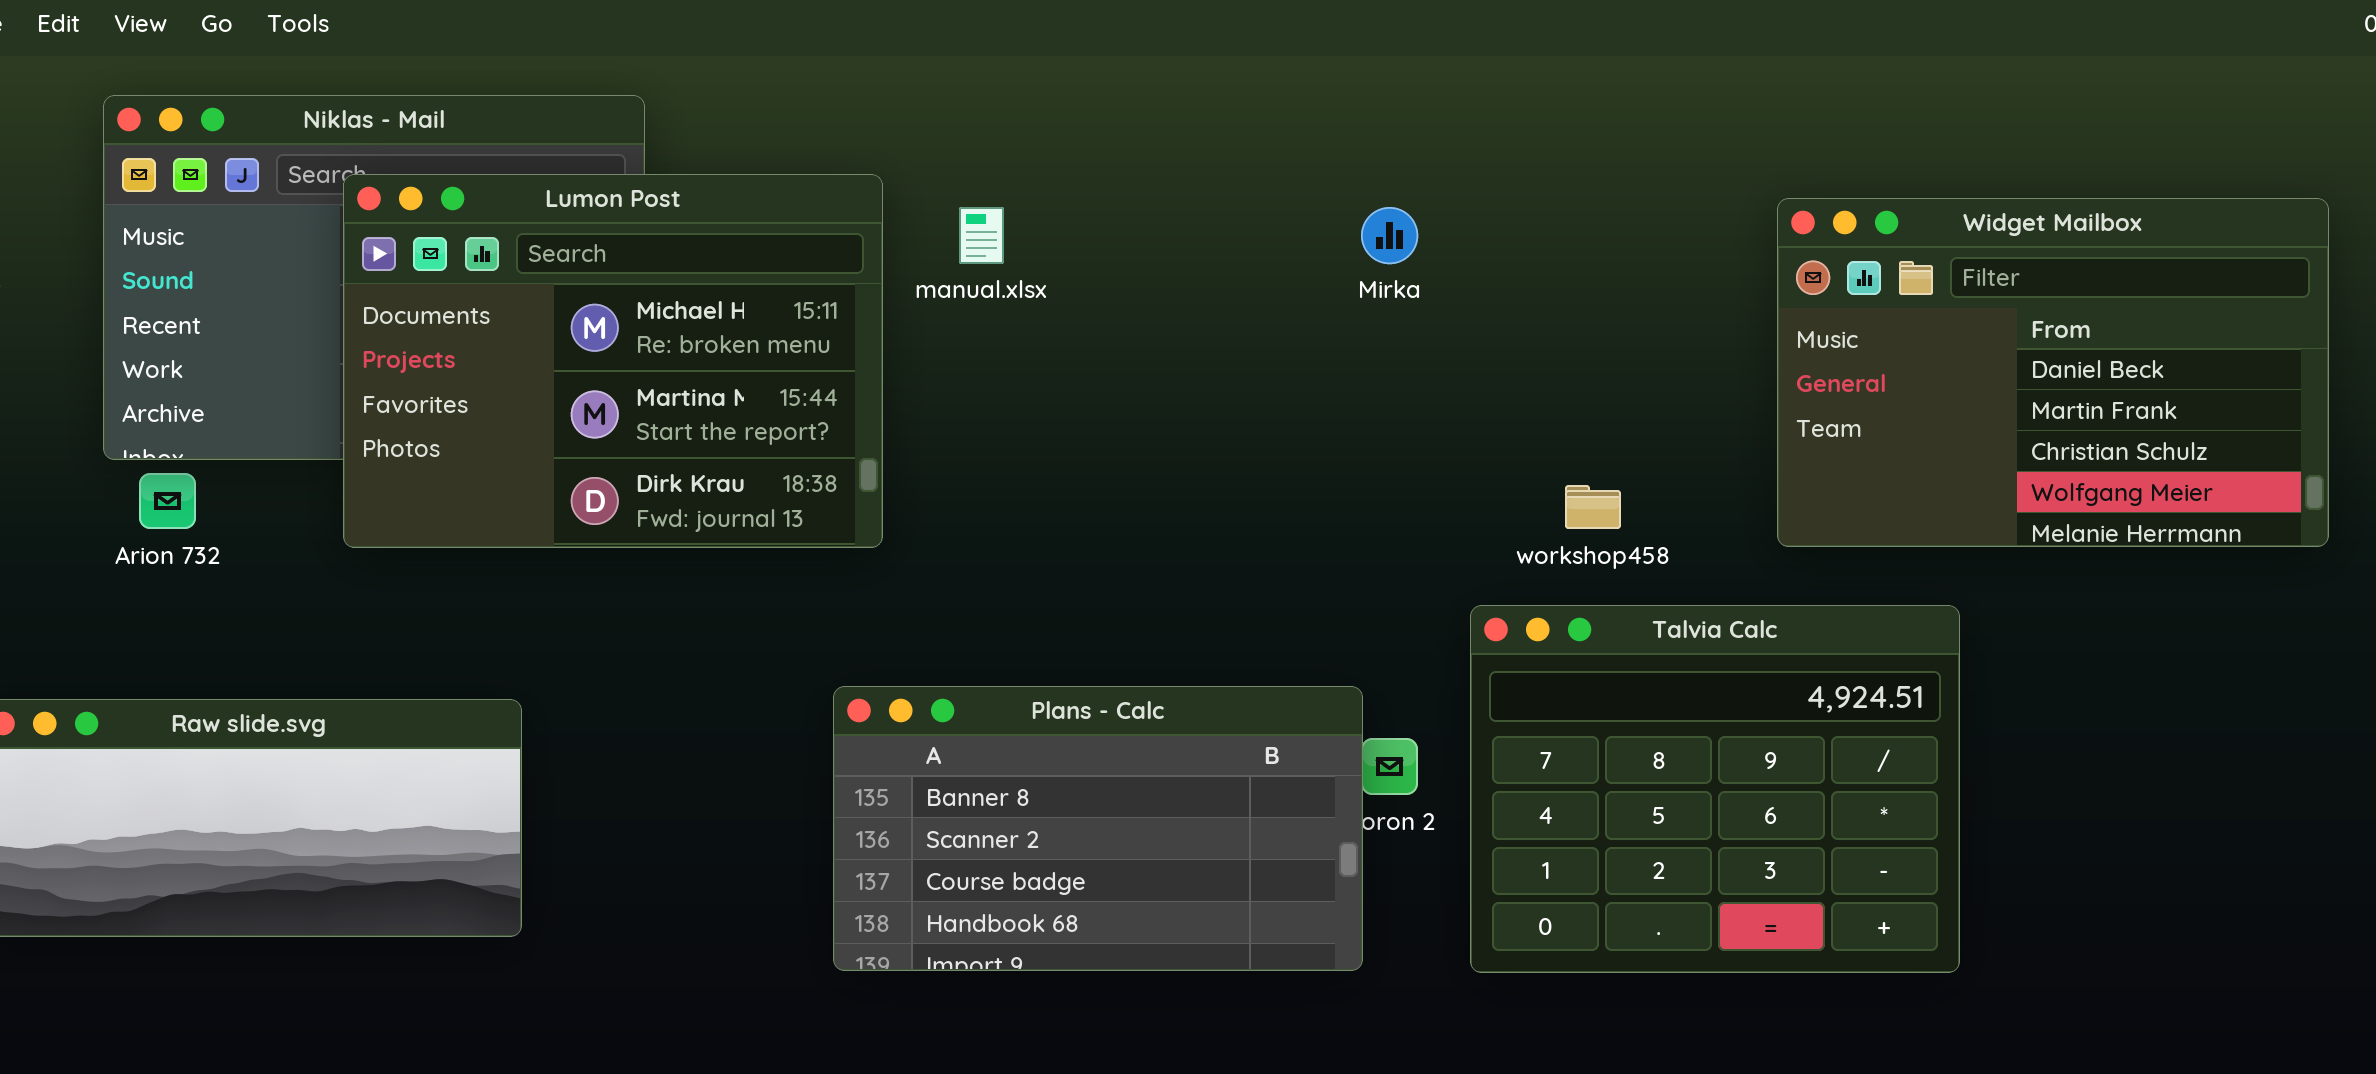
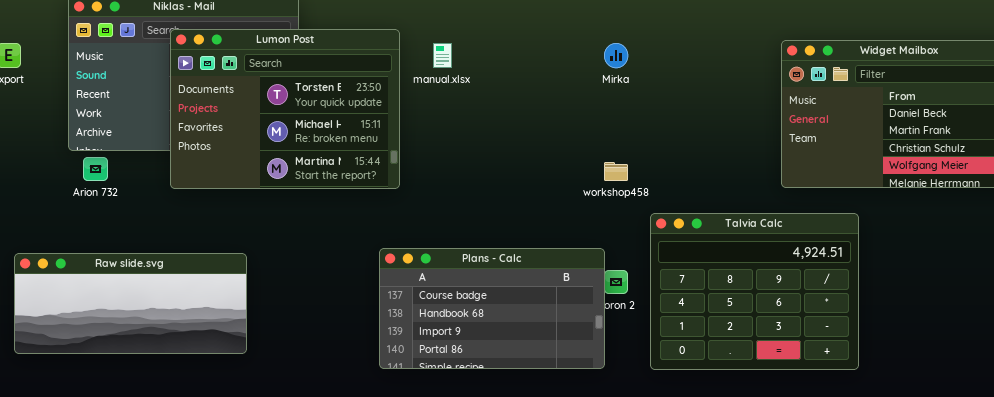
Lumon Post: [343,174,883,548] -> [170,29,400,189], scrolled up 1 row
workshop458: [1565,485,1621,529] -> [604,162,628,181], moved
Plans - Calc: [833,686,1363,971] -> [379,248,605,369], scrolled down 2 rows

